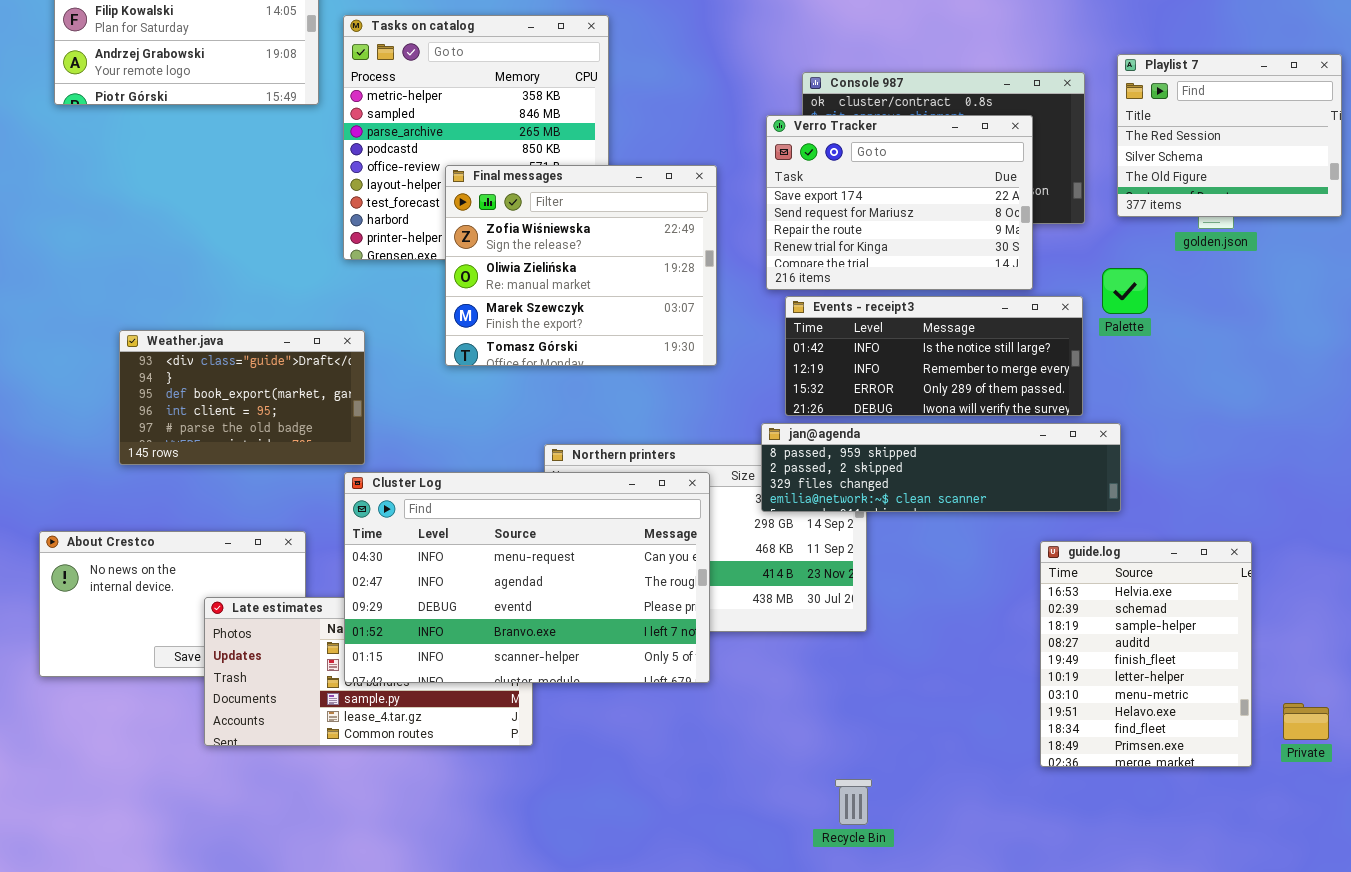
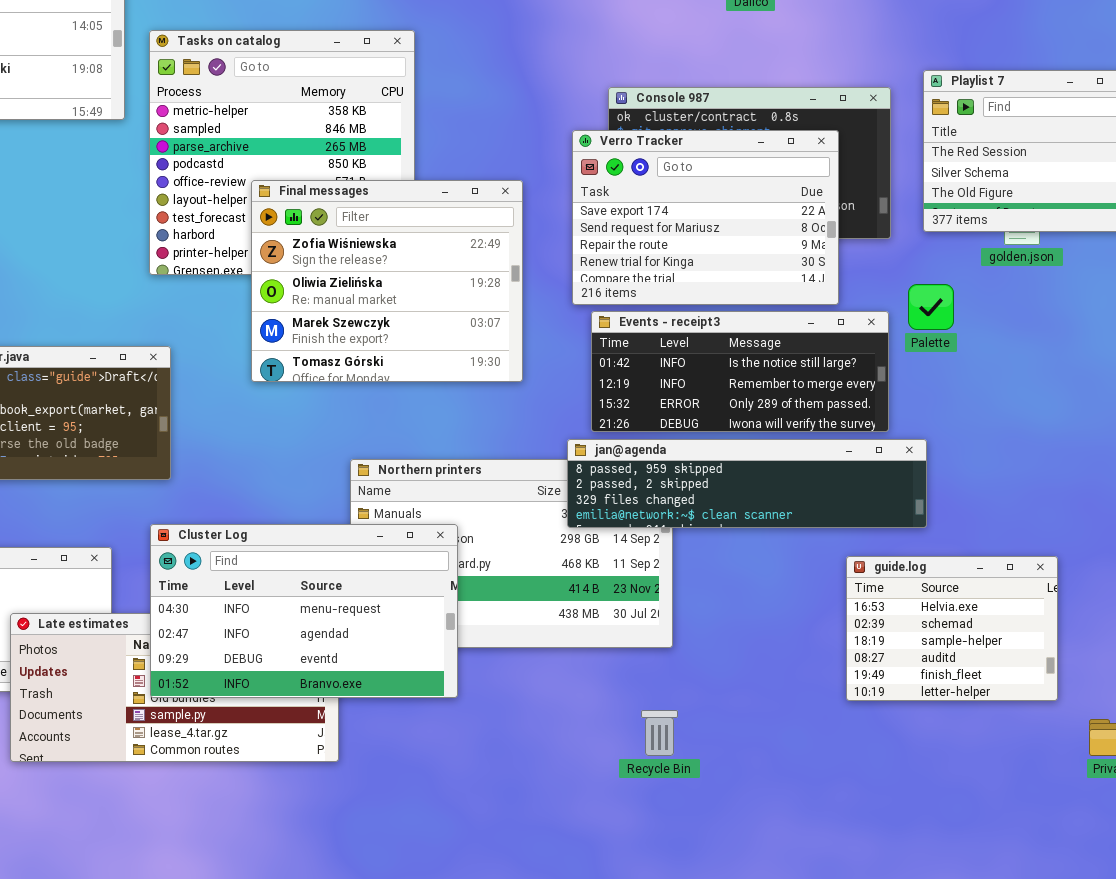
Cluster Log: [344,472,710,683] -> [150,524,458,698], resized
guide.log: [1040,541,1252,767] -> [846,556,1058,701], resized
Recycle Bin: [835,779,872,825] -> [641,710,678,756], moved

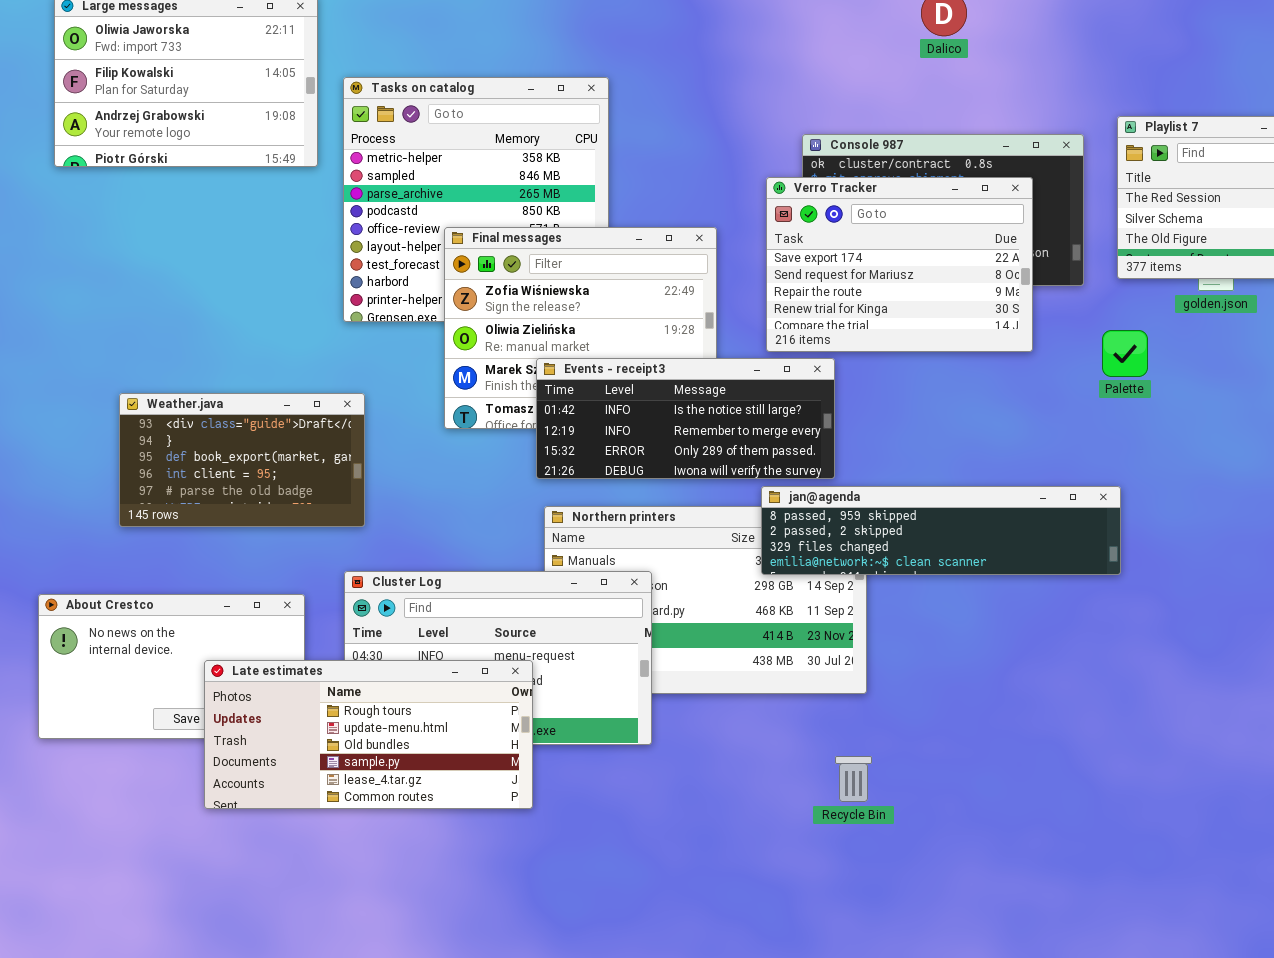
Events - receipt3: [591,311,889,432] -> [536,358,835,479], moved
guide.log: [846,556,1058,701] -> none, closed
Late estimates: [10,613,339,762] -> [204,660,533,809], raised

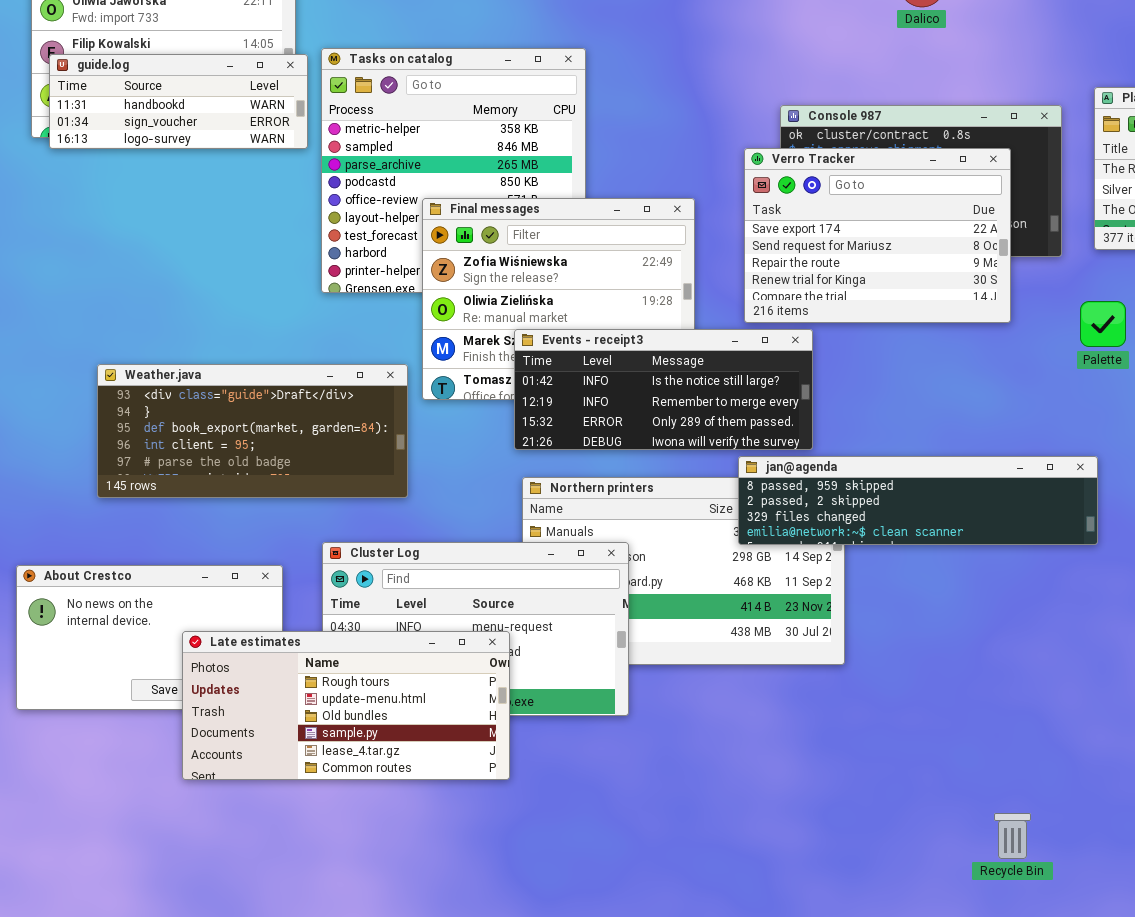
guide.log: none -> [49,54,308,149], opened
Weather.java: [119,393,365,527] -> [97,364,408,498], resized
Recycle Bin: [835,756,872,802] -> [994,813,1031,859], moved

